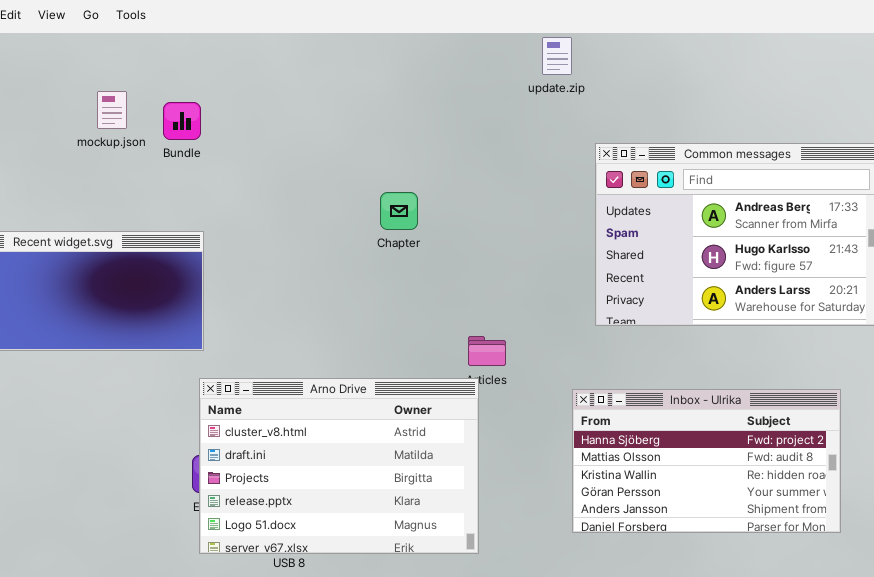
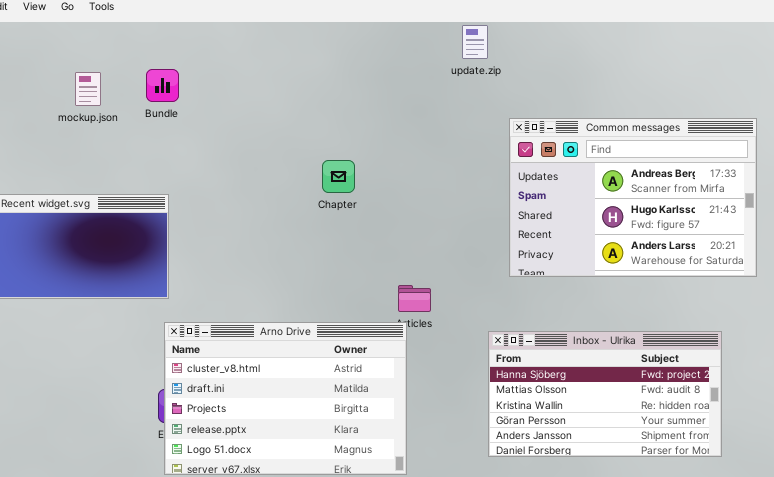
Bundle: [163,102,201,140] -> [146,69,179,102], moved

